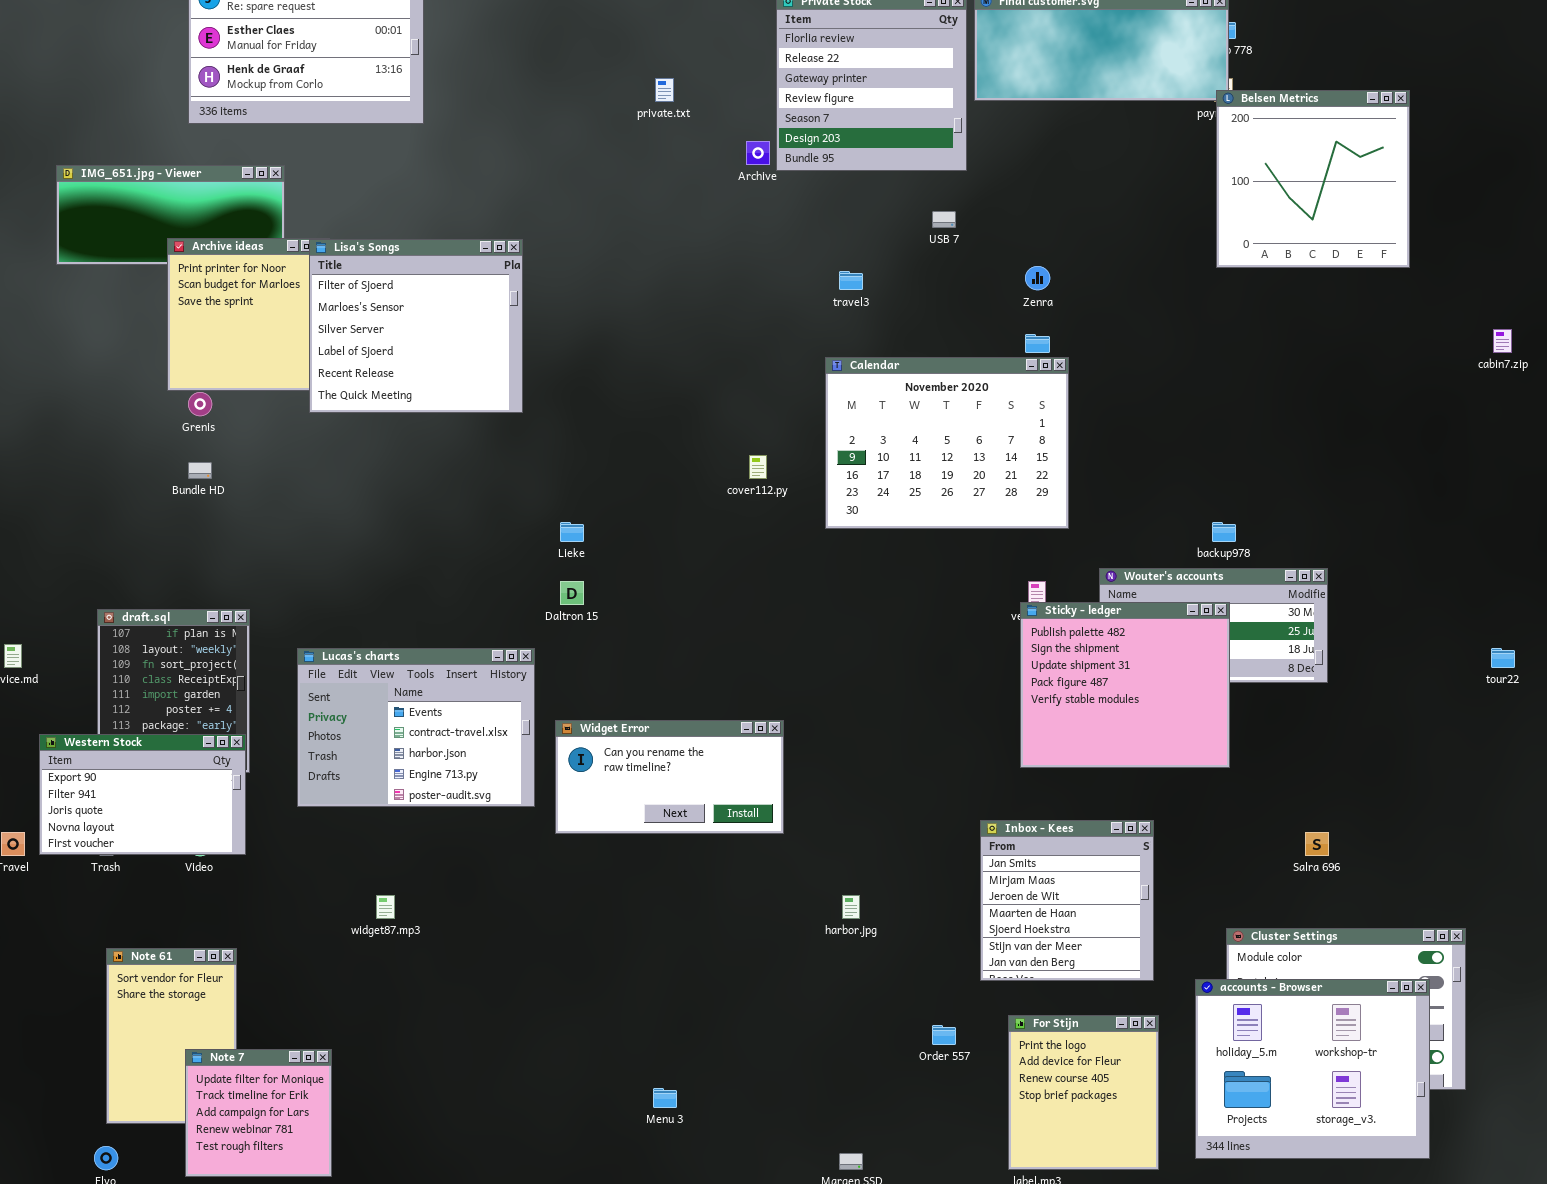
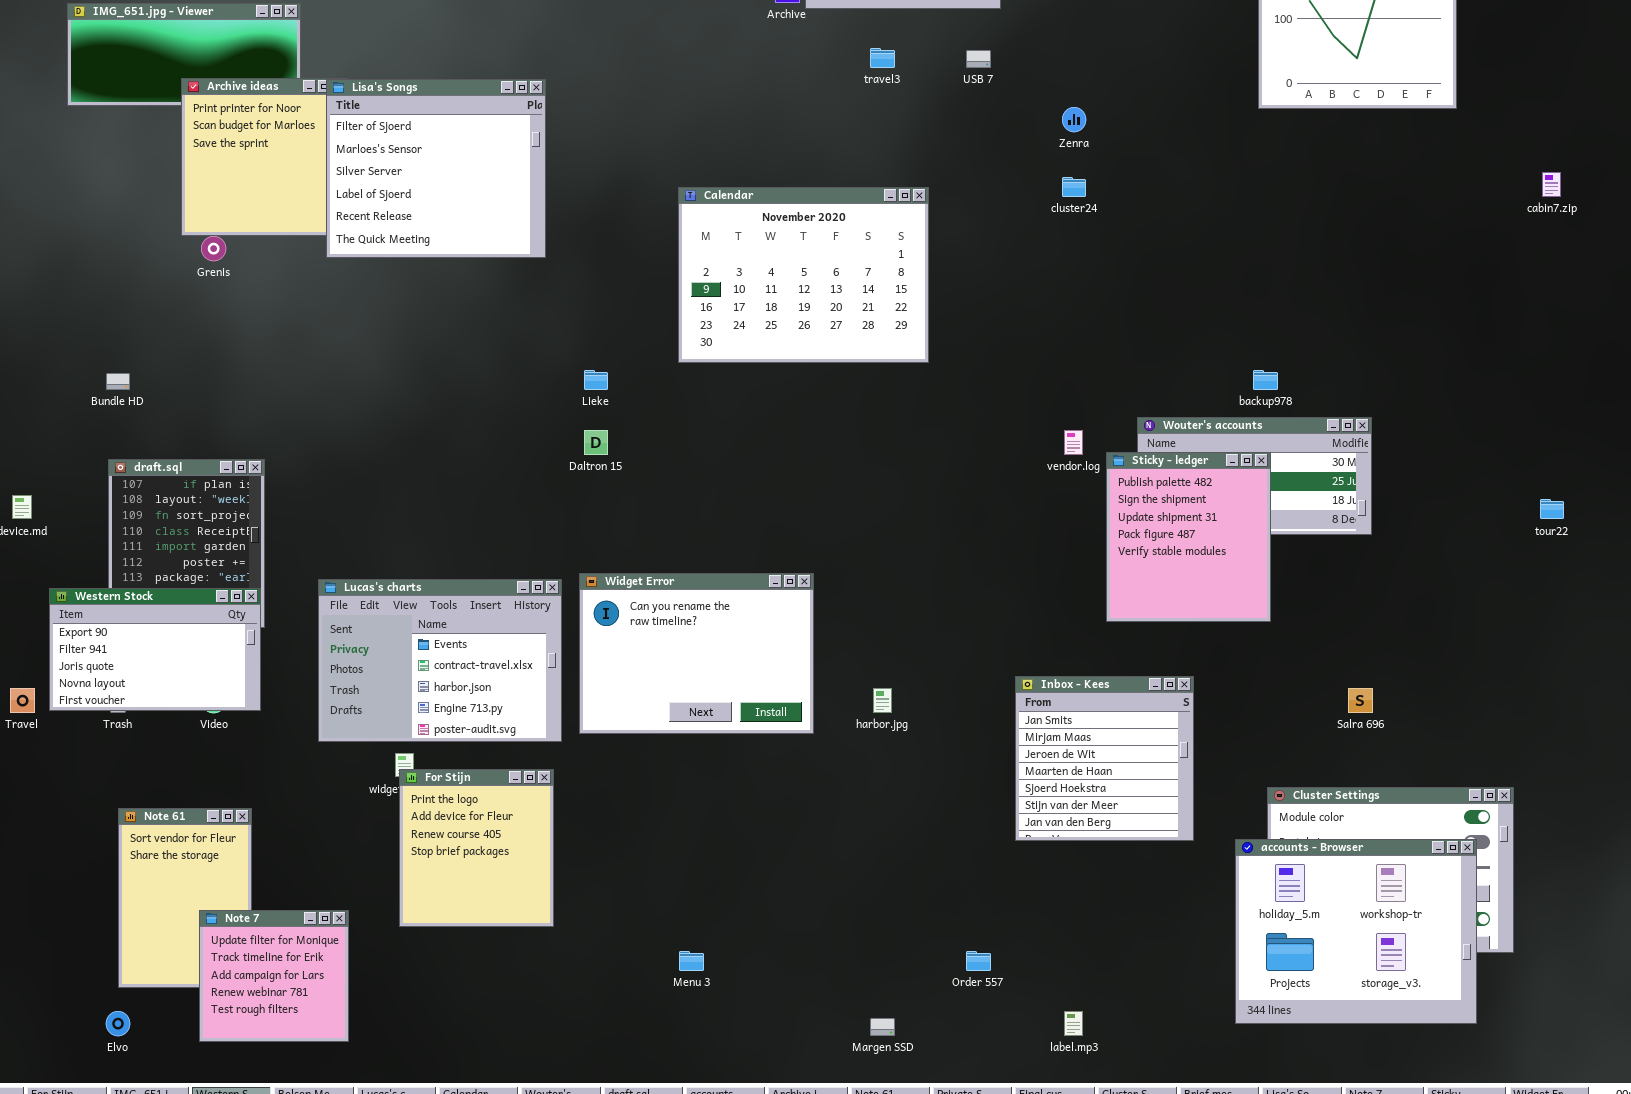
travel3: [839,271,863,290] -> [870,48,895,68], moved
Calendar: [825,357,1069,529] -> [678,187,929,363], moved
Bundle HD: [188,462,212,479] -> [106,373,130,390], moved
Sticky - ledger: [1020,602,1230,768] -> [1106,452,1271,622], resized
Lucas's charts: [297,648,535,807] -> [318,579,562,742], moved
Widget Error: [555,720,784,834] -> [579,573,814,734], resized
harbor.jpg: [842,895,860,919] -> [873,688,892,713], moved
For Stijn: [1008,1015,1159,1170] -> [399,769,554,927], moved
Order 557: [932,1025,956,1045] -> [966,951,991,971], moved

